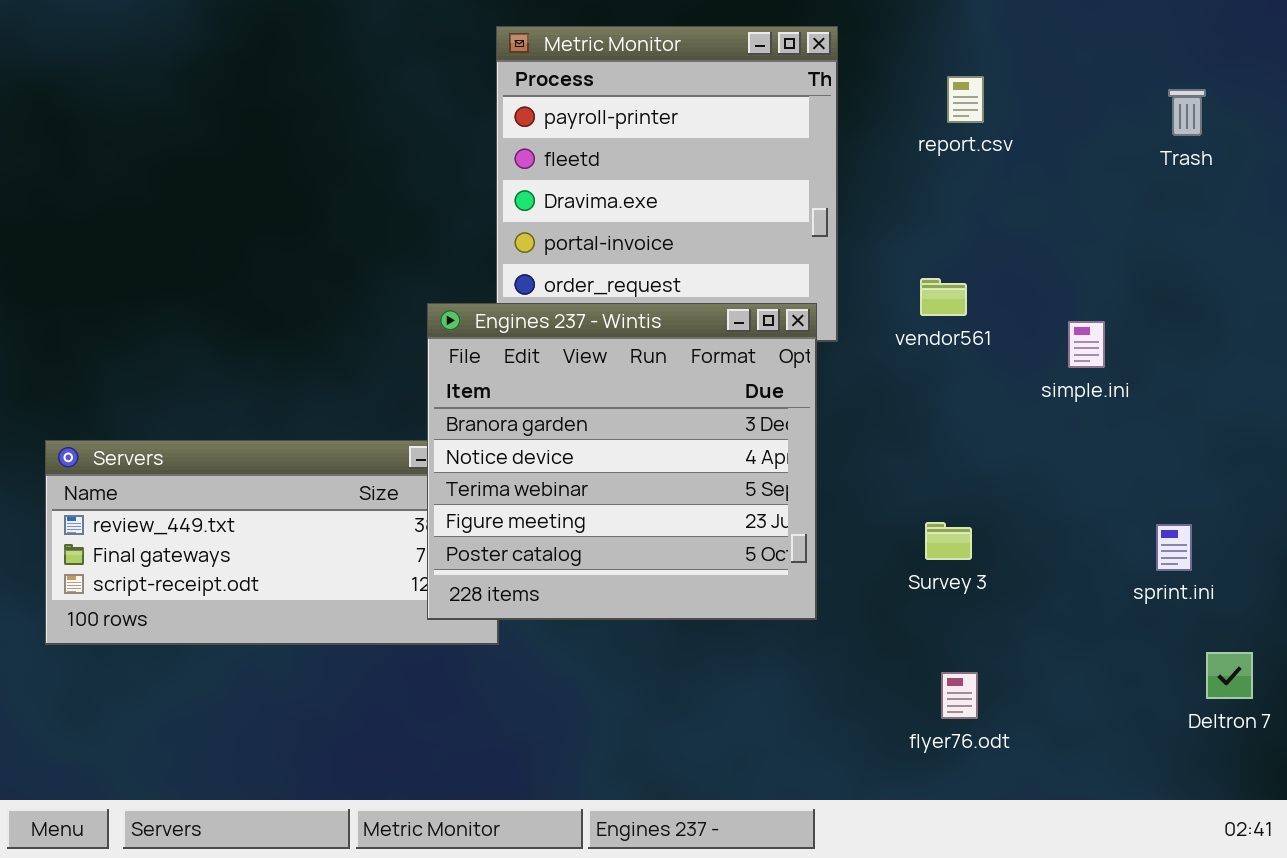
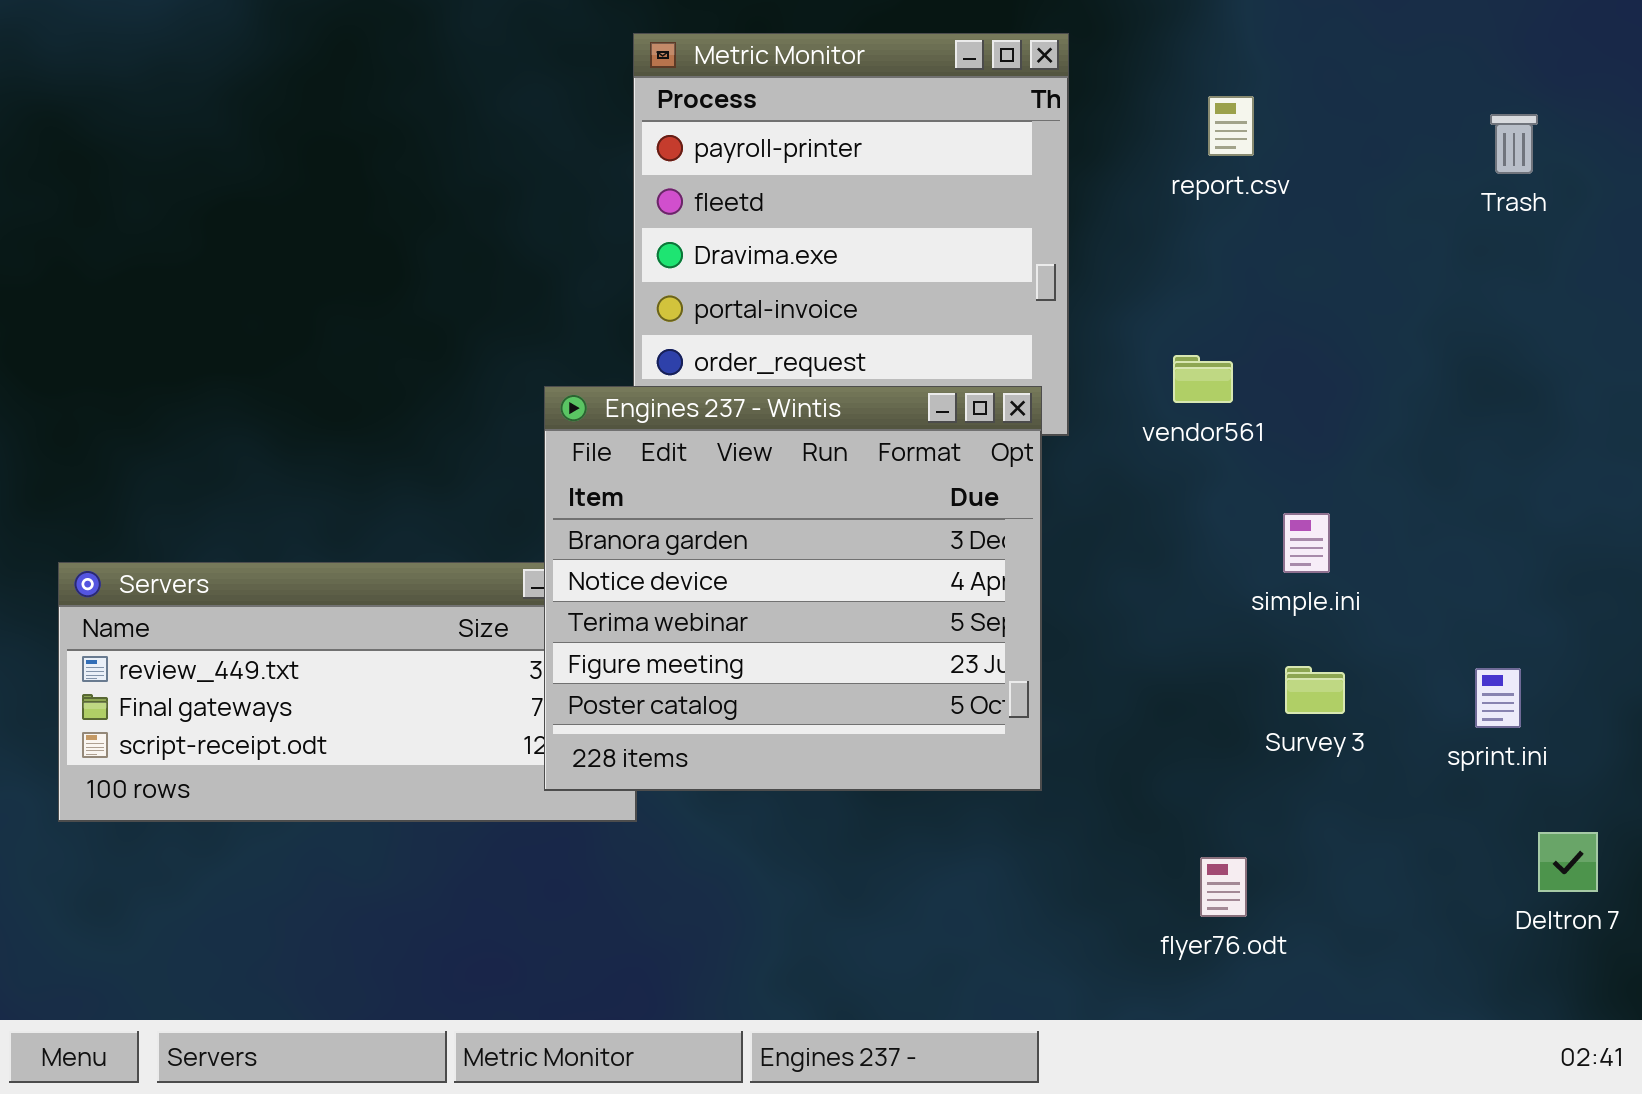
simple.ini: [1068,321,1105,368] -> [1283,513,1330,573], moved
Survey 3: [925,522,972,560] -> [1285,666,1345,714], moved

